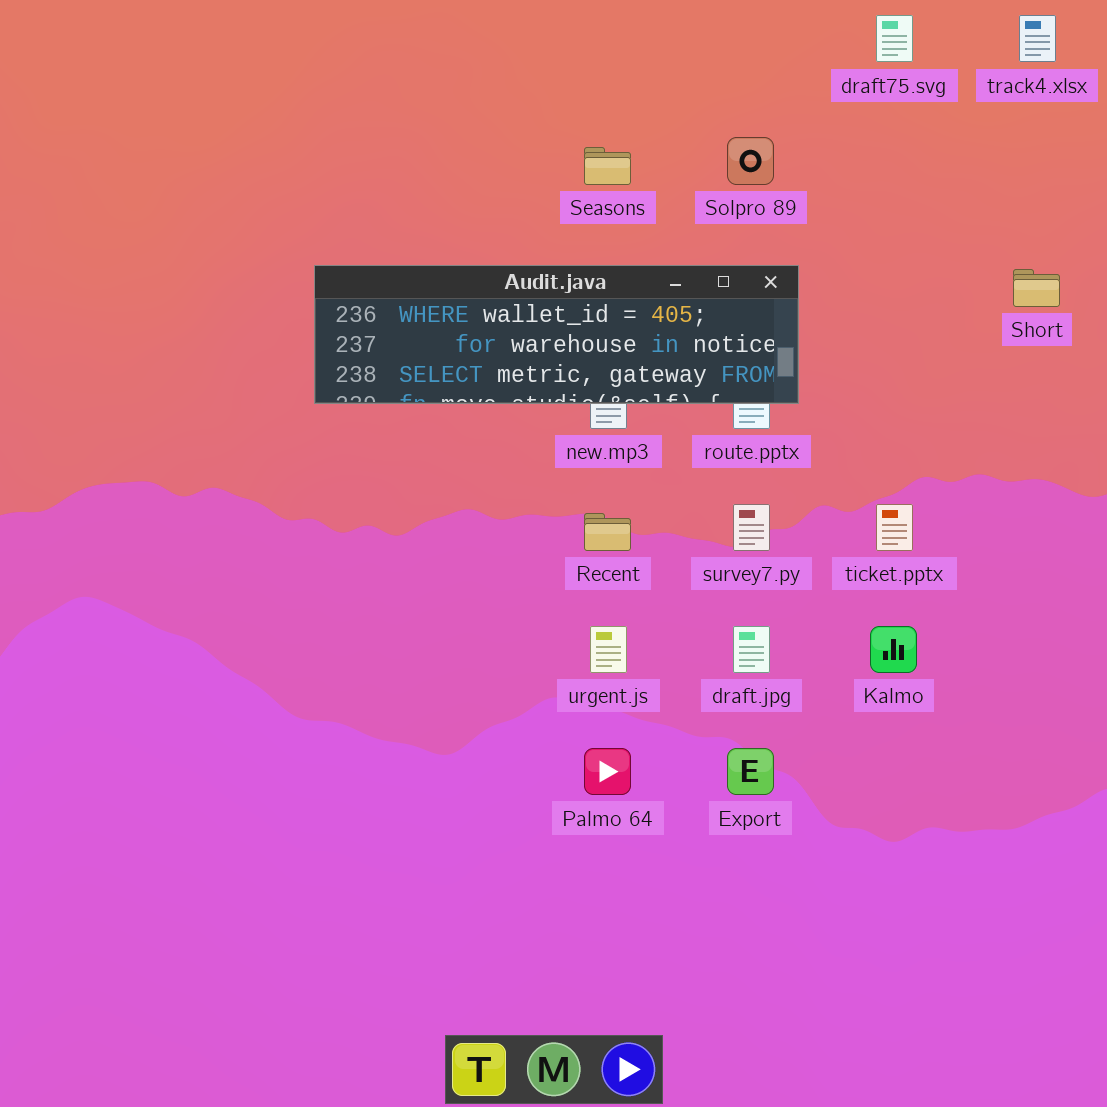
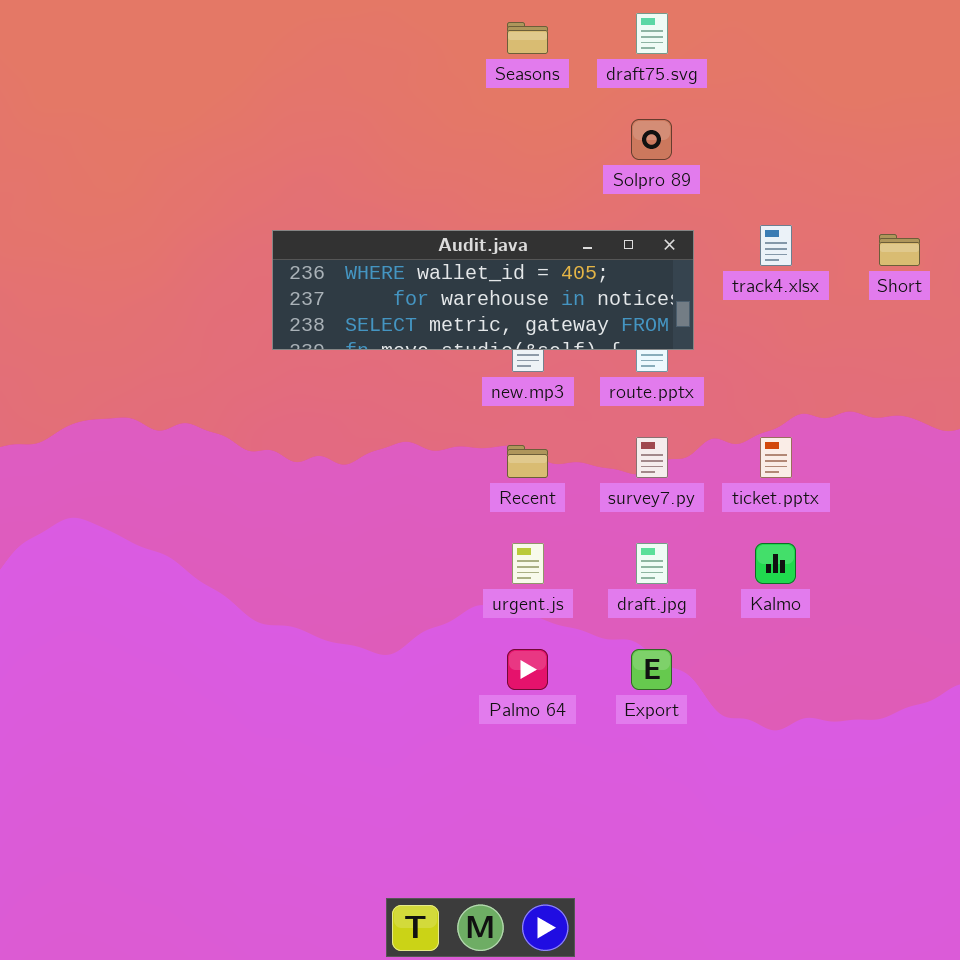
draft75.svg: [876,15,913,62] -> [636,13,668,54], moved
track4.xlsx: [1019,15,1056,62] -> [760,225,792,266], moved
Seasons: [584,147,631,185] -> [507,22,548,54], moved

